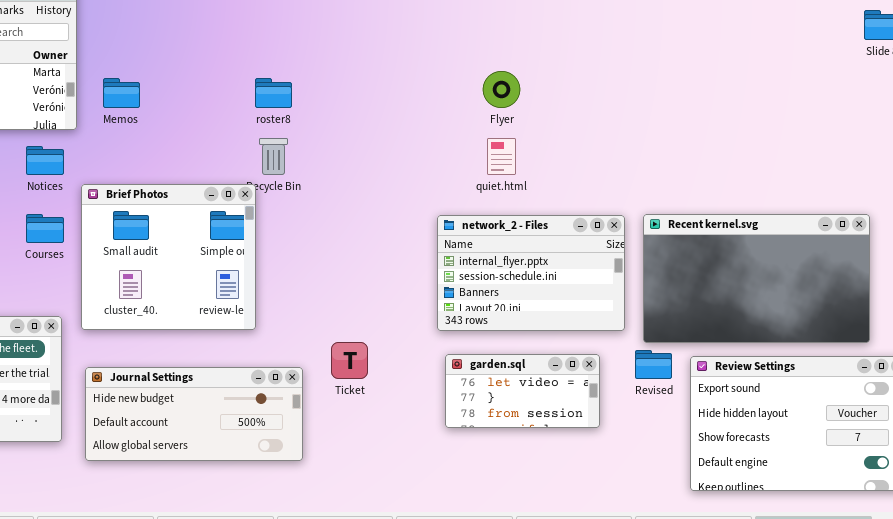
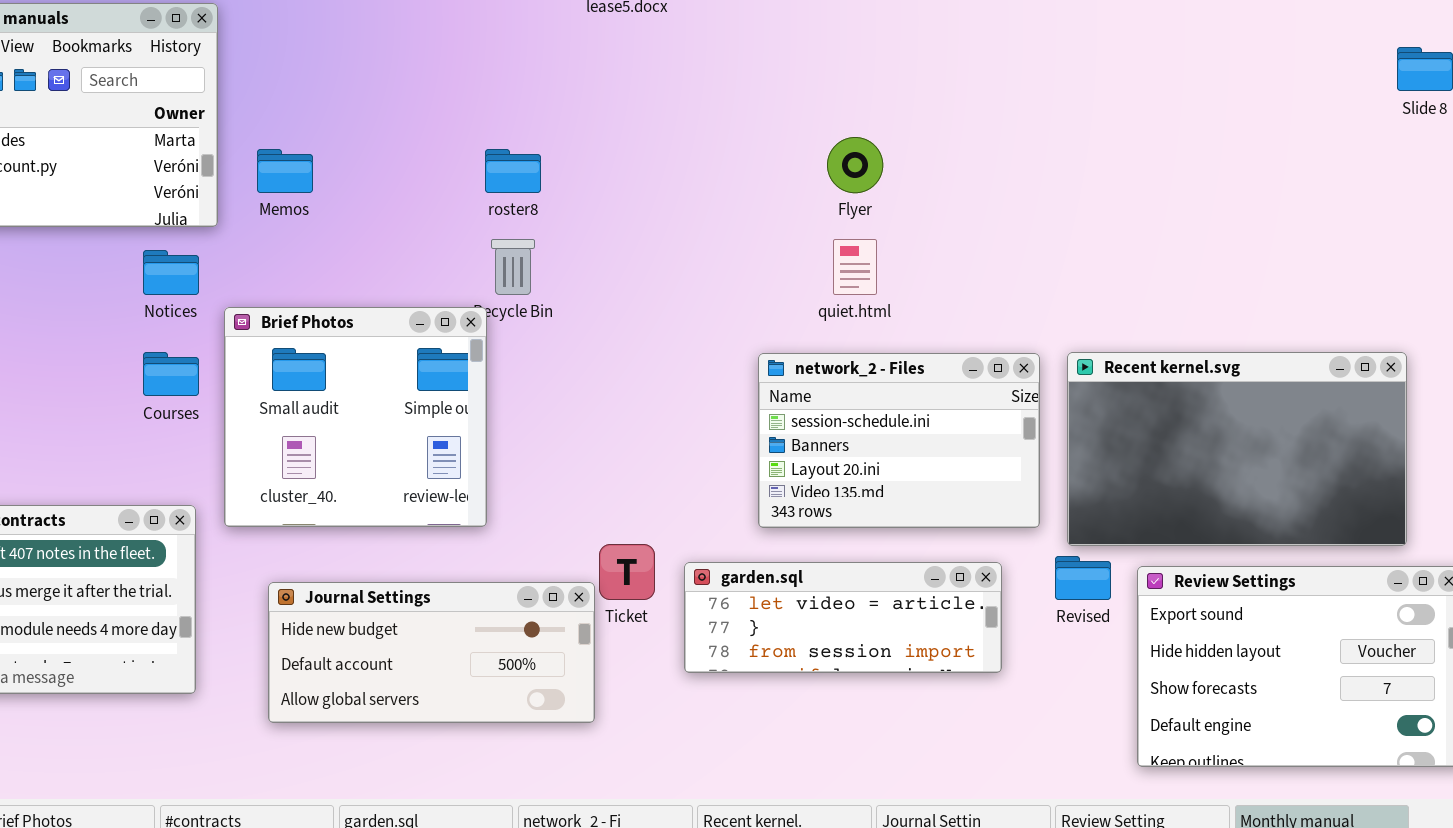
network_2 - Files: [437,215,625,331] -> [758,353,1040,528], scrolled down 1 row
garden.sql: [445,354,600,428] -> [684,562,1002,673], resized
Journal Settings: [85,367,303,461] -> [268,582,595,723], moved

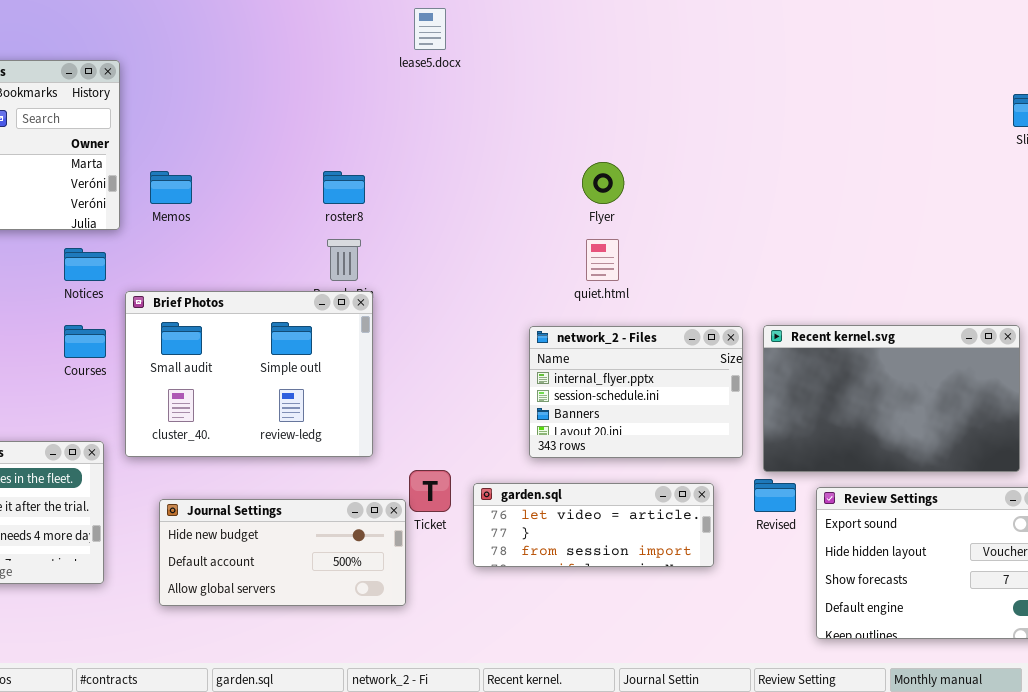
Brief Photos: [224,307,487,527] -> [125,291,373,457], resized
network_2 - Files: [758,353,1040,528] -> [529,326,743,458], scrolled up 1 row

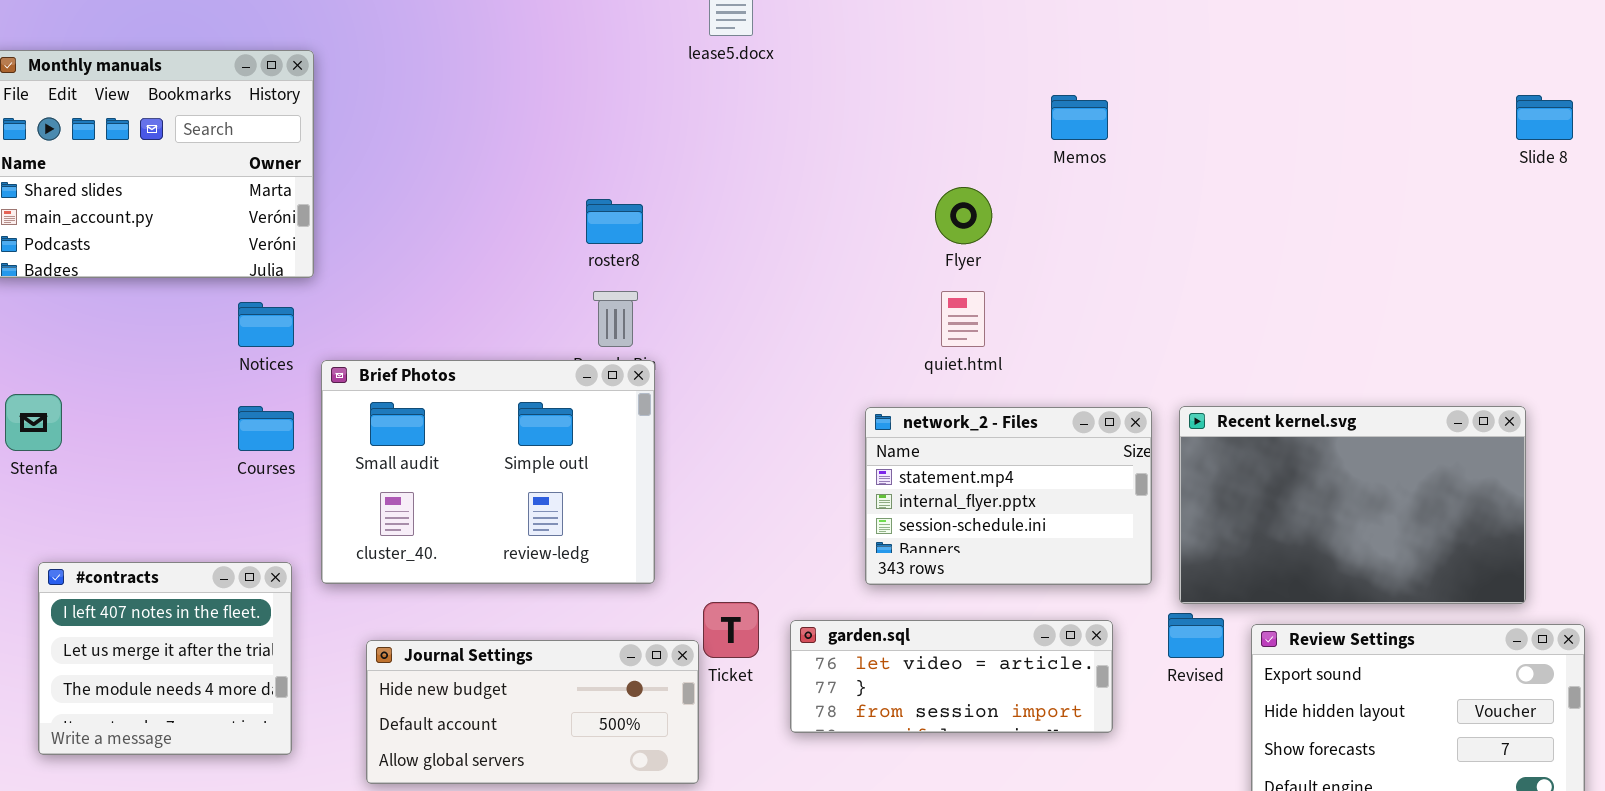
Memos: [150,171,192,204] -> [1051,95,1108,140], moved
network_2 - Files: [529,326,743,458] -> [865,407,1152,585], scrolled up 1 row

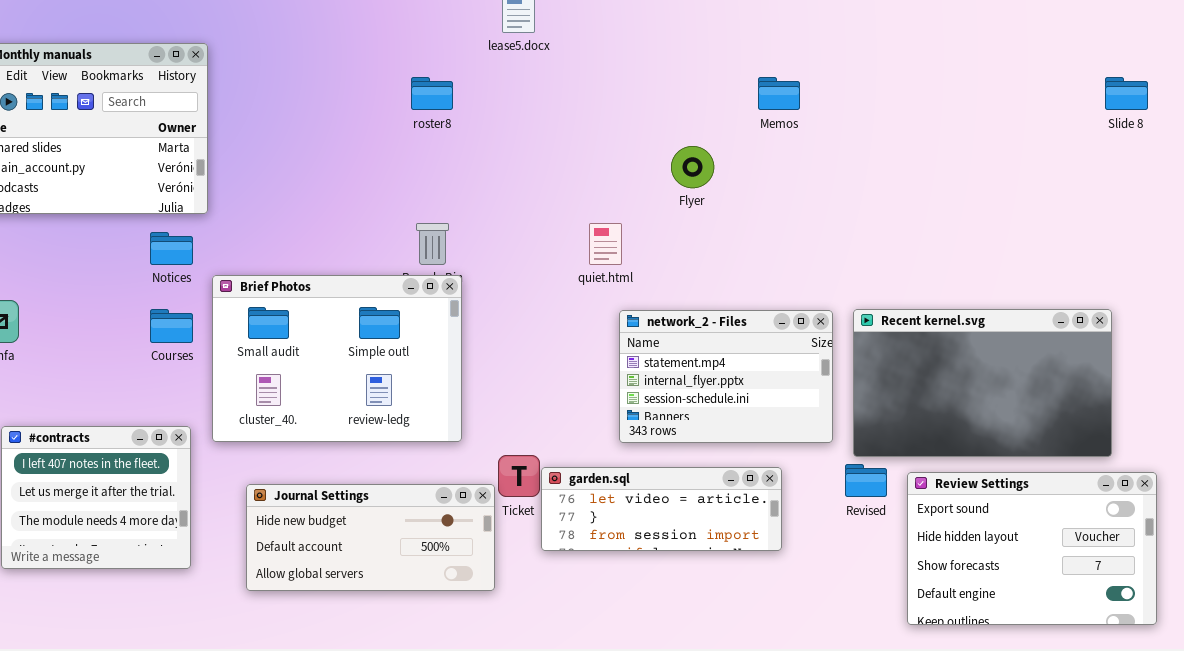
roster8: [586,199,643,244] -> [411,77,453,110], moved
quiet.html: [941,291,985,347] -> [589,223,622,265], moved
garden.sql: [790,620,1113,733] -> [541,467,782,551], moved

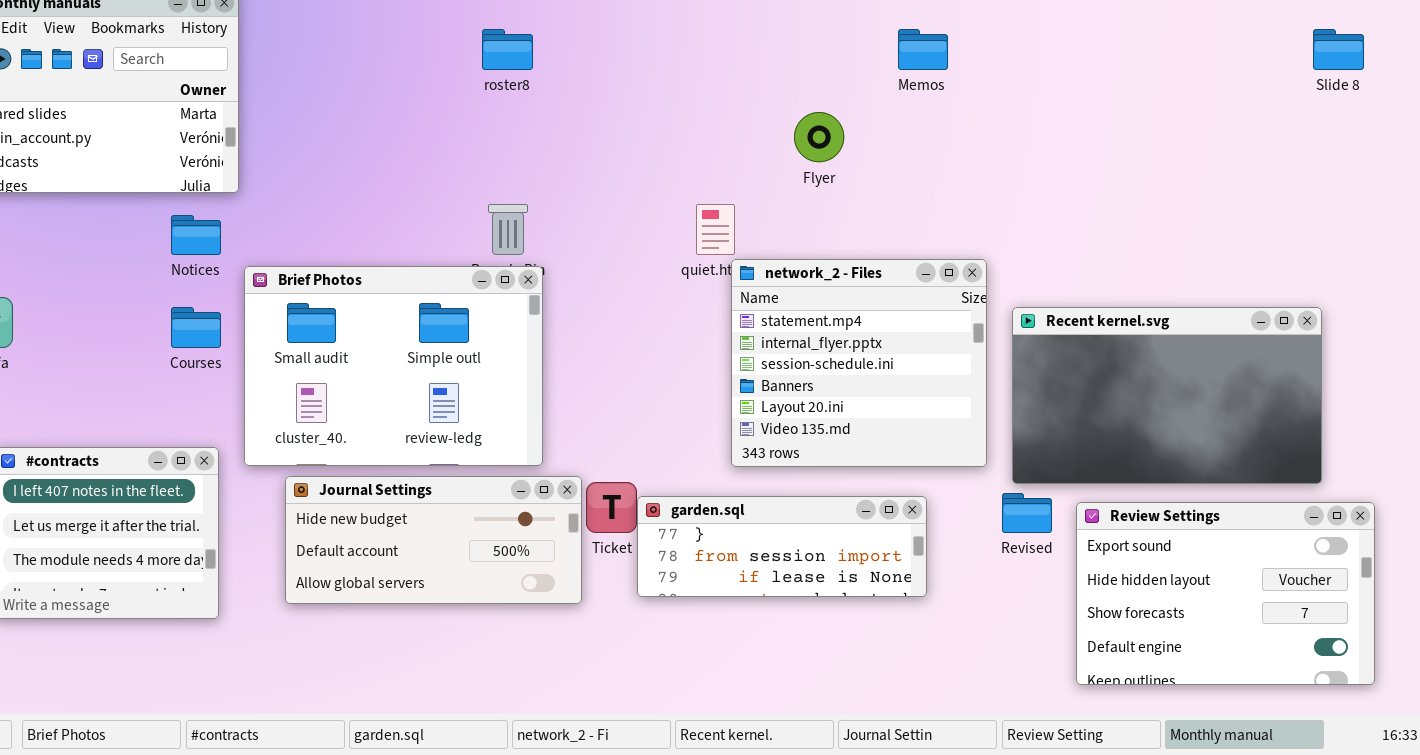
network_2 - Files: [619,310,833,443] -> [731,259,987,467], resized
garden.sql: [541,467,782,551] -> [637,496,927,597], scrolled down 1 row
Journal Settings: [246,484,495,591] -> [285,476,582,604], moved

